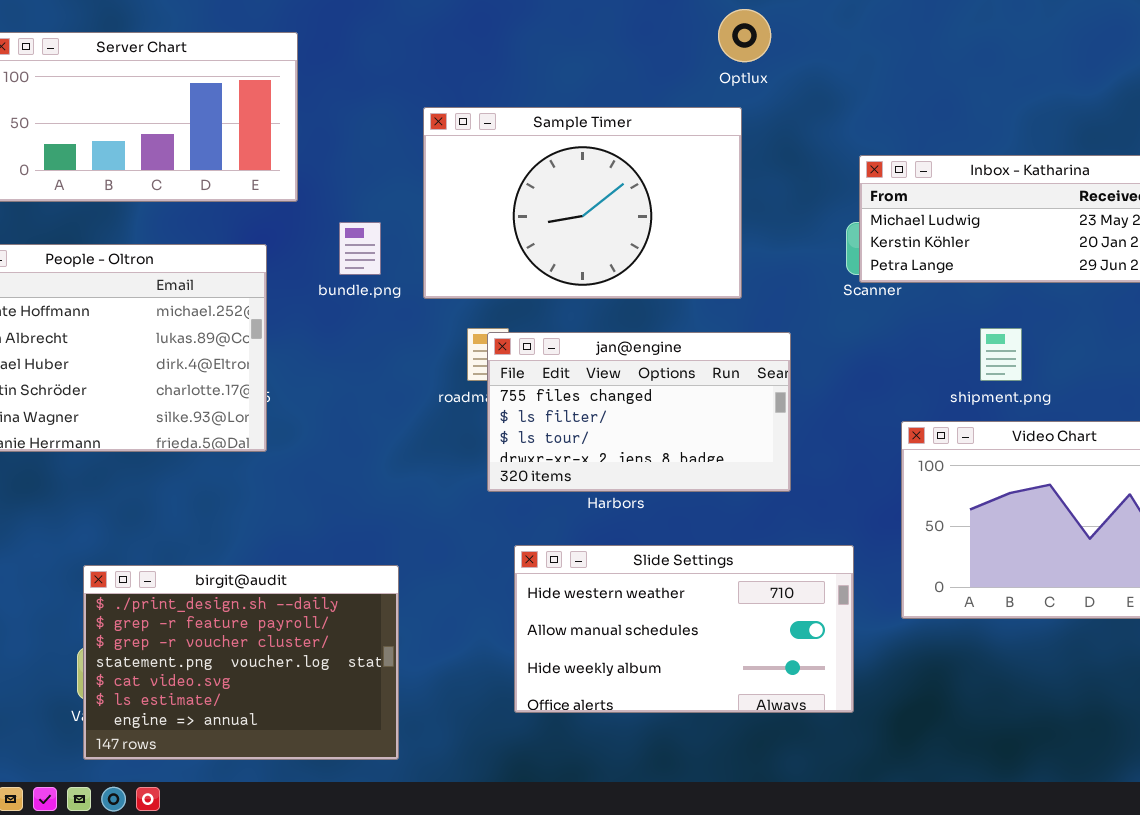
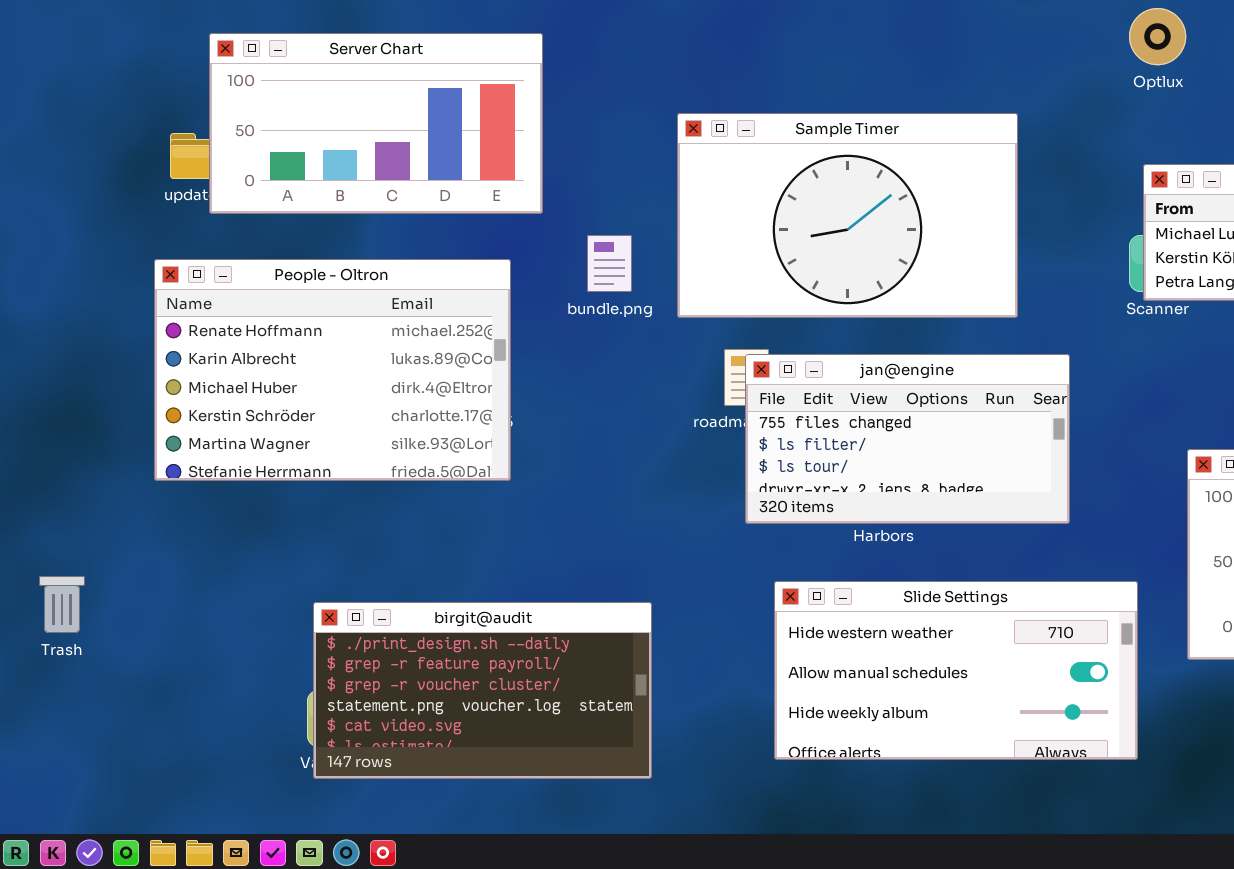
Optlux: [718,9,771,62] -> [1129,8,1186,65], moved
birgit@audit: [83,565,399,760] -> [313,602,652,779], resized

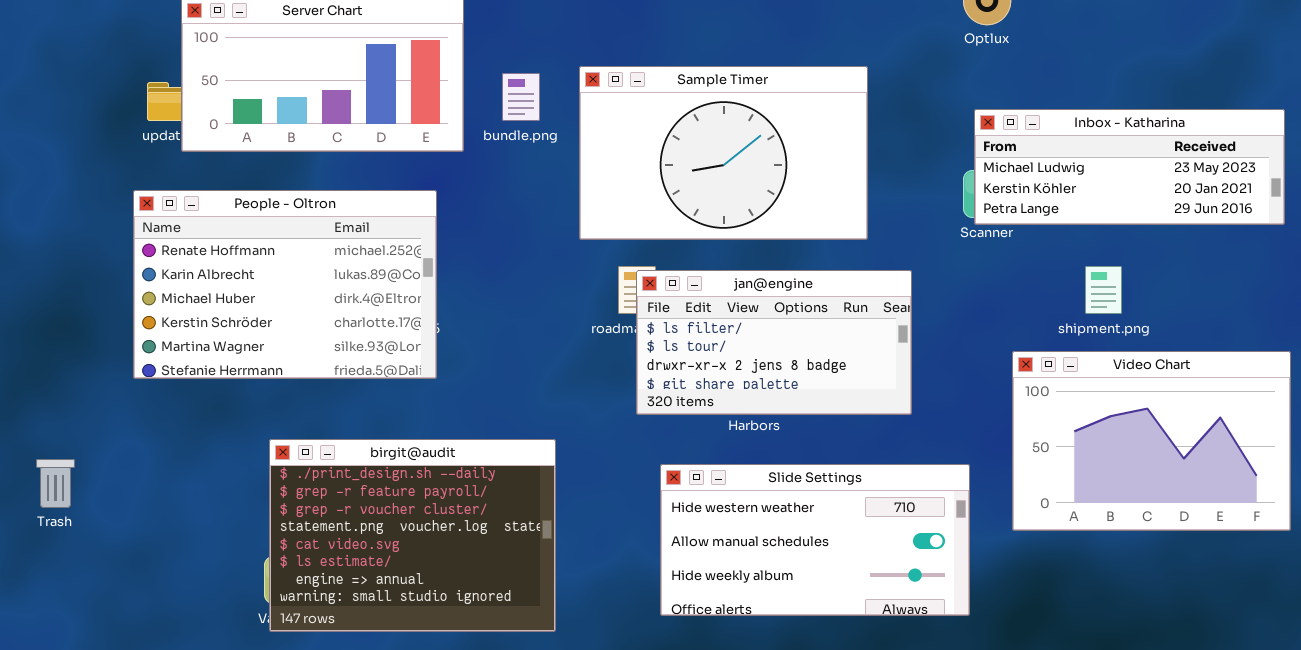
bundle.png: [587,235,632,292] -> [502,73,540,121], moved
jan@engine: [745,354,1070,524] -> [636,270,912,415], scrolled down 1 row
birgit@audit: [313,602,652,779] -> [269,439,556,632], resized

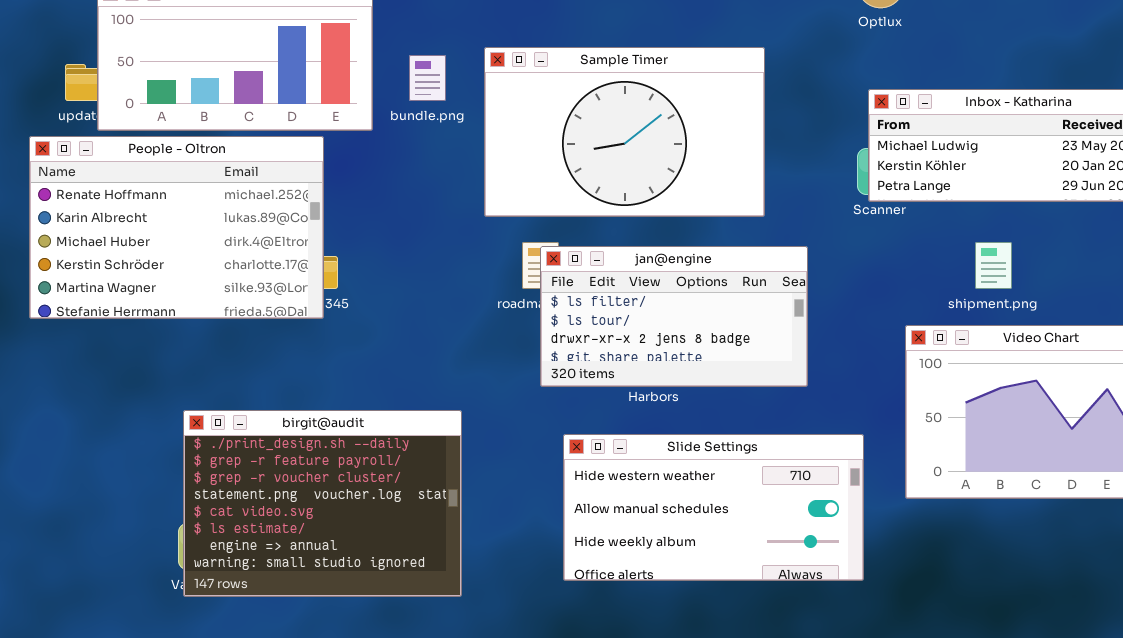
People - Oltron: [133,190,437,379] -> [29,136,324,319], moved

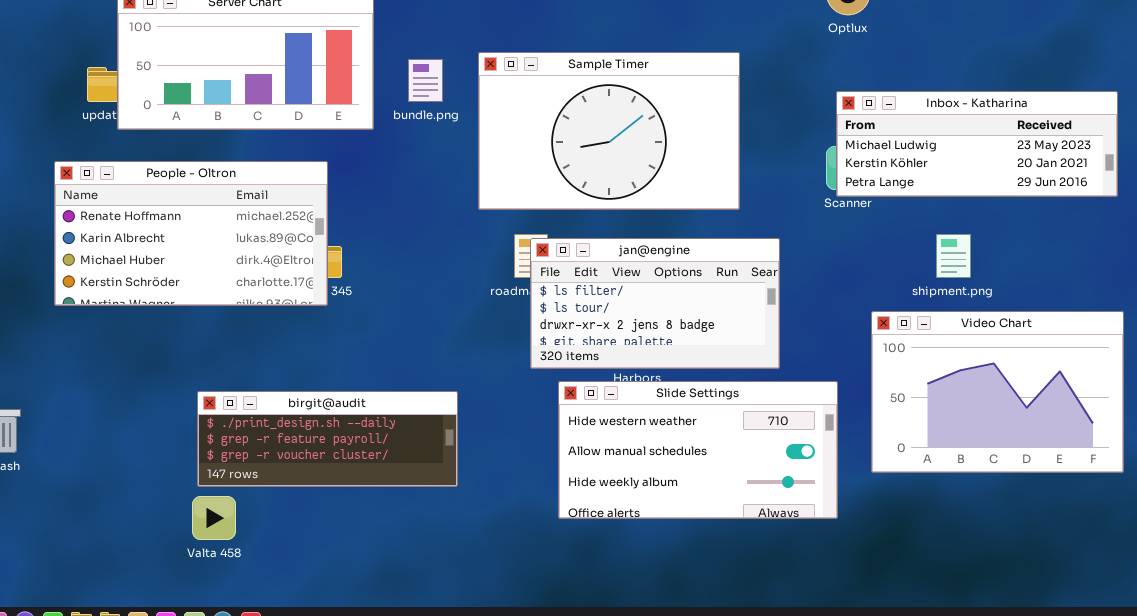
People - Oltron: [29,136,324,319] -> [54,161,328,306], resized
birgit@audit: [183,410,462,597] -> [197,391,458,487], resized
Slide Settings: [563,434,864,581] -> [558,381,838,519], moved

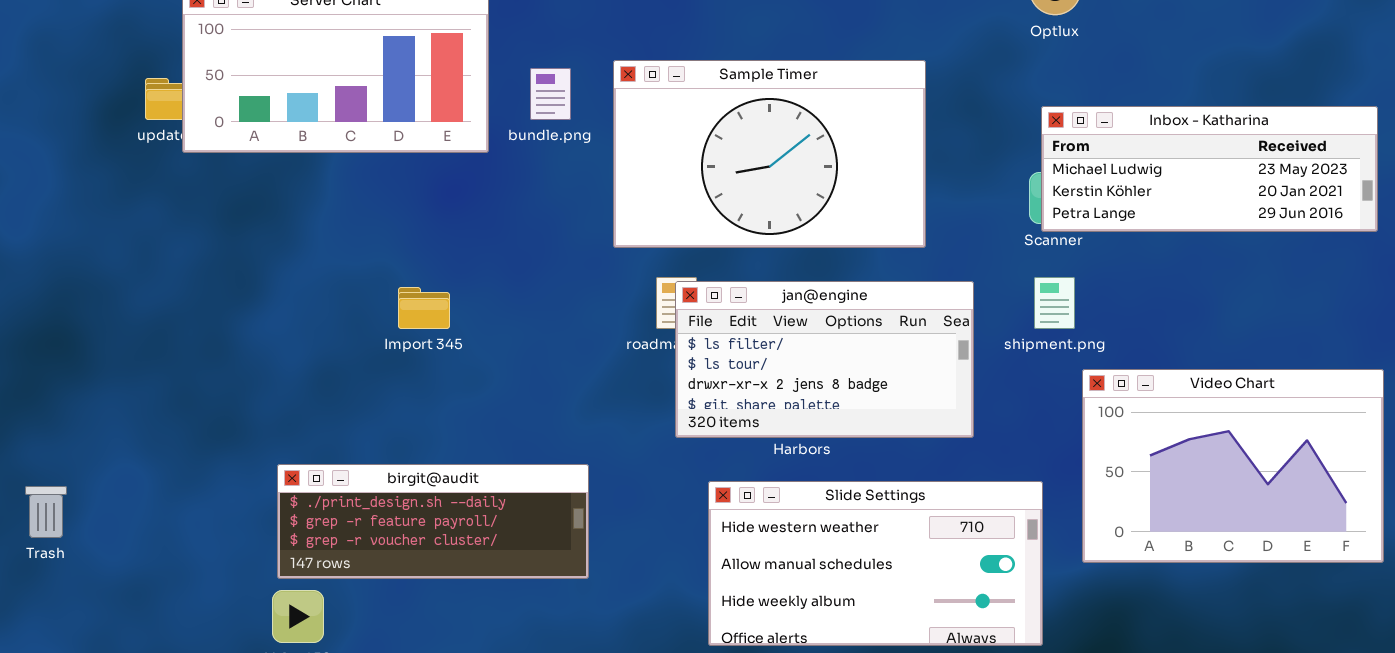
People - Oltron: [54,161,328,306] -> none, closed
shipment.png: [936,234,971,278] -> [1034,277,1075,329], moved
Slide Settings: [558,381,838,519] -> [708,481,1043,646], moved

